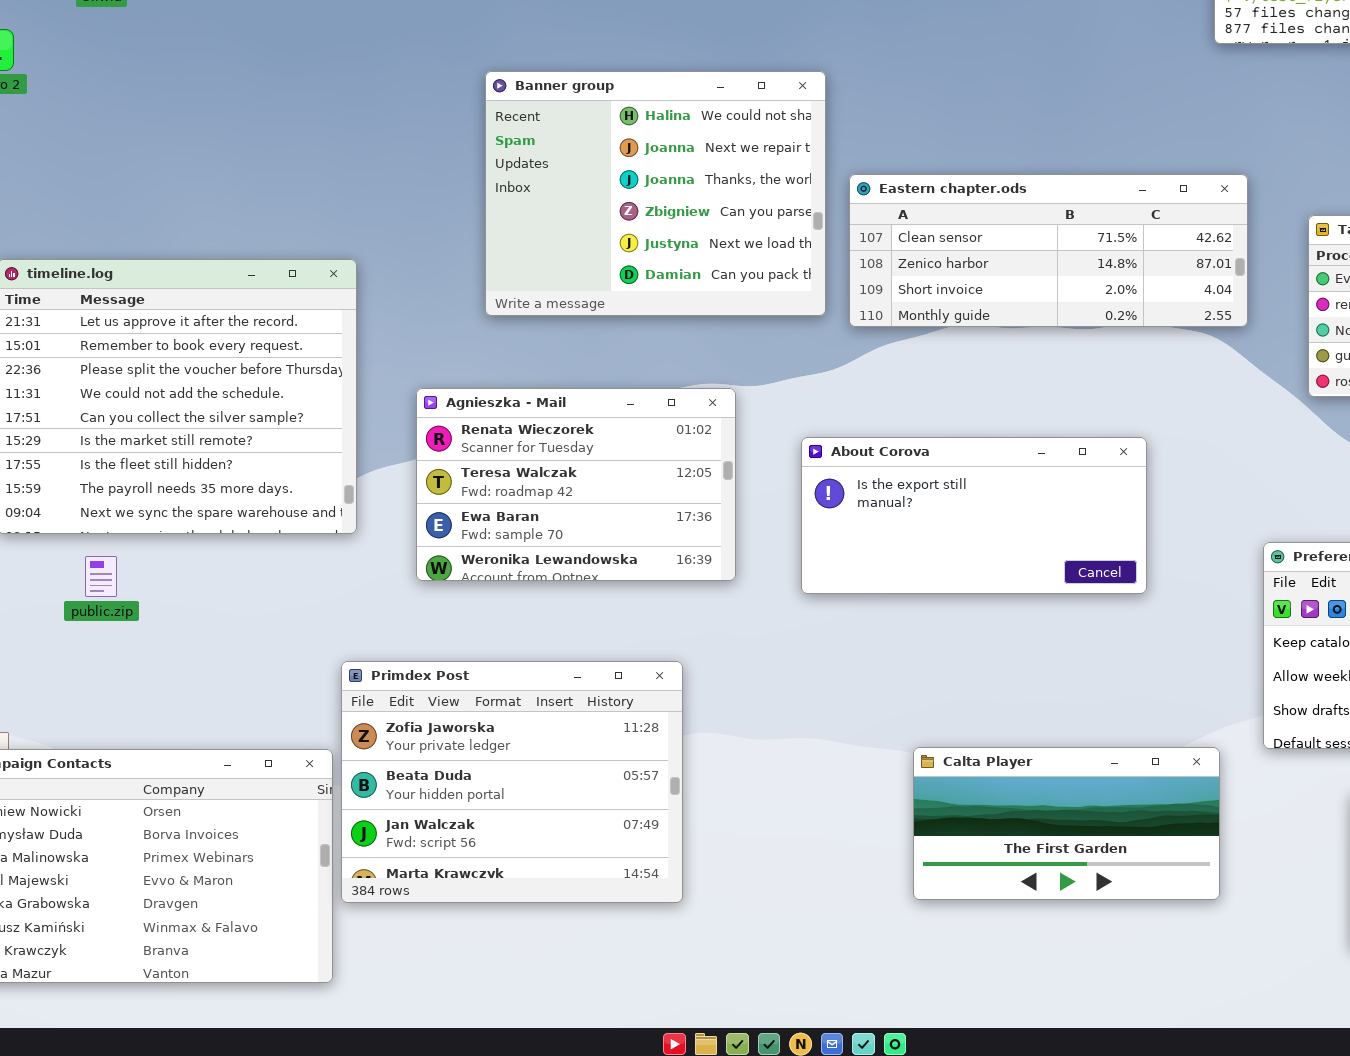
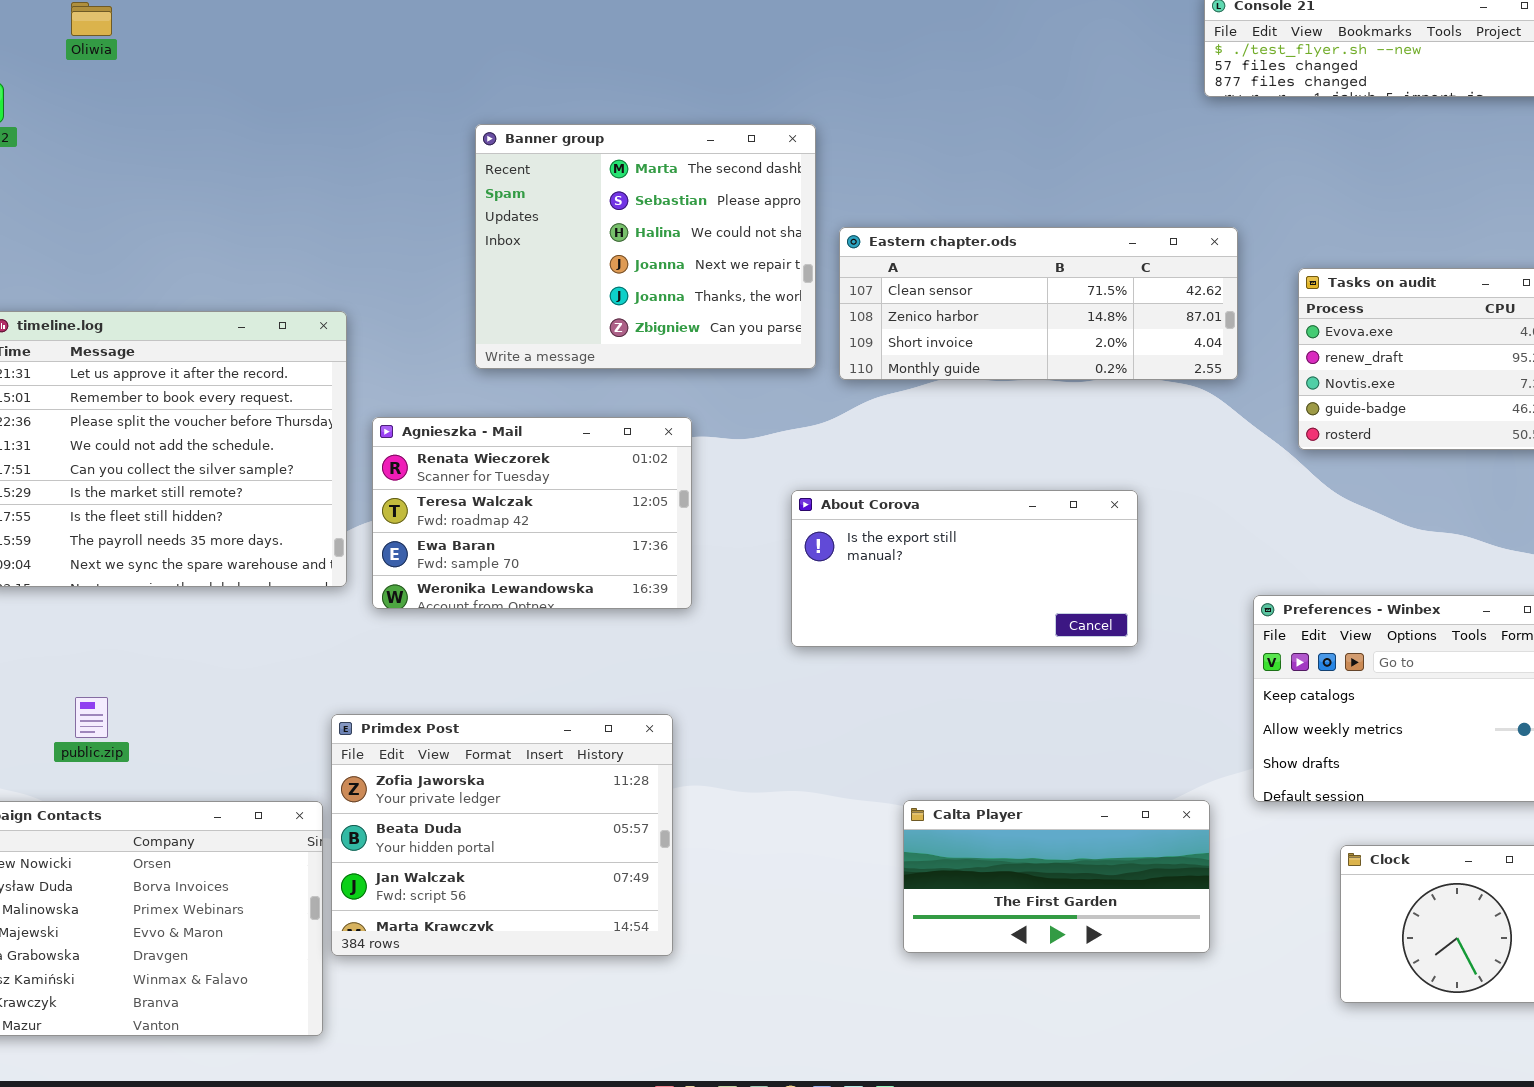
Banner group: [485,71,826,316] -> [475,124,816,369], scrolled up 2 rows
Agnieszka - Mail: [416,388,736,581] -> [372,417,692,609], moved
public.zip: [85,556,117,597] -> [75,697,108,738], moved

